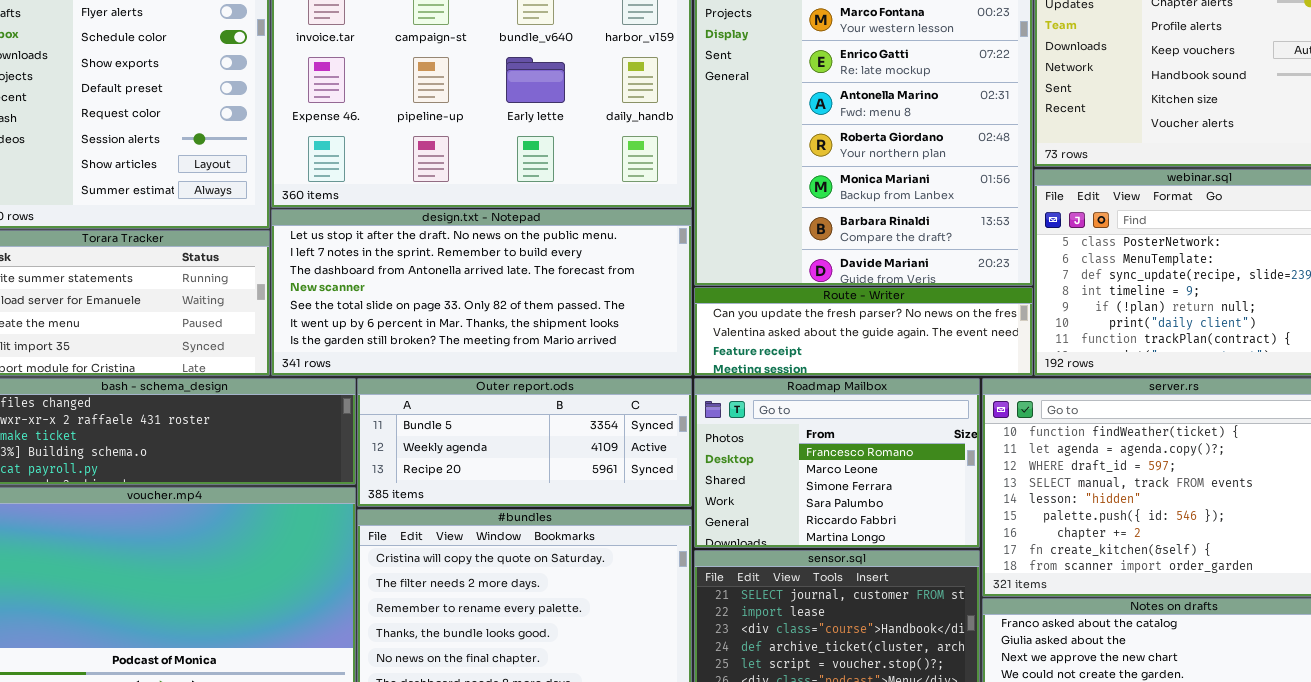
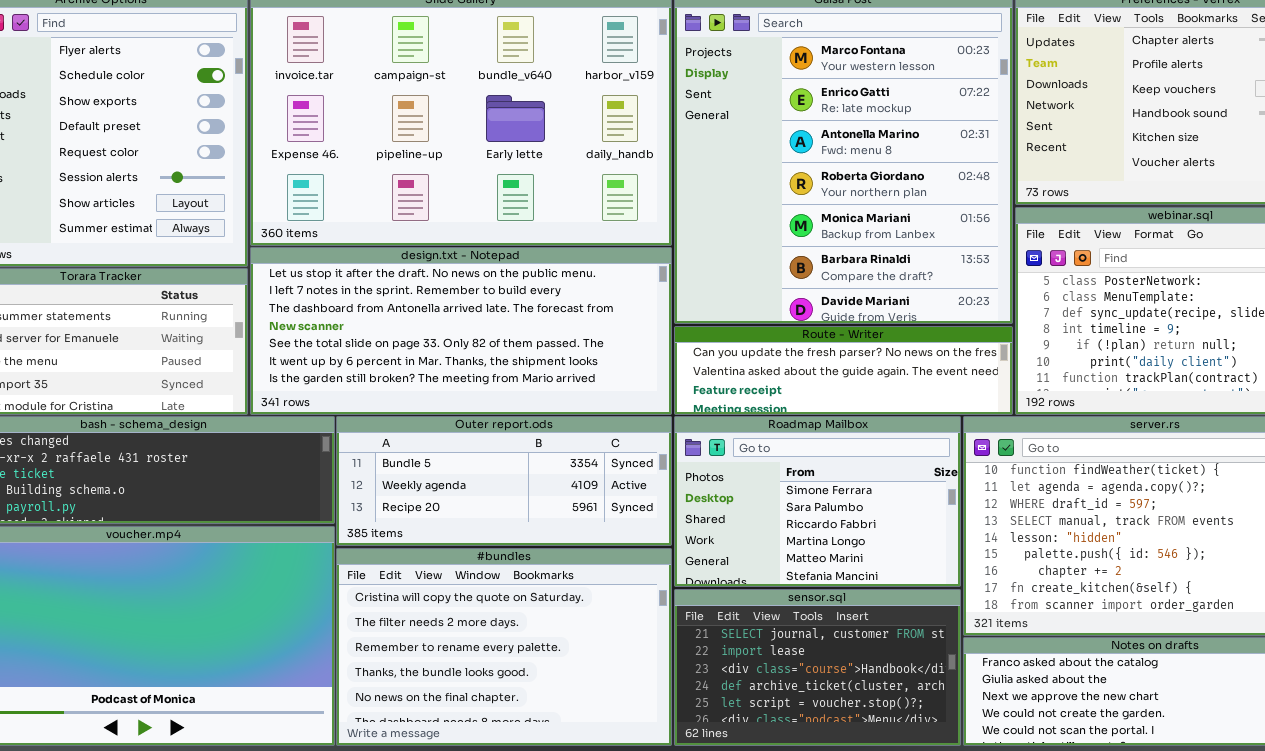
Roadmap Mailbox: [694,378,980,548] -> [674,416,961,587], scrolled down 2 rows

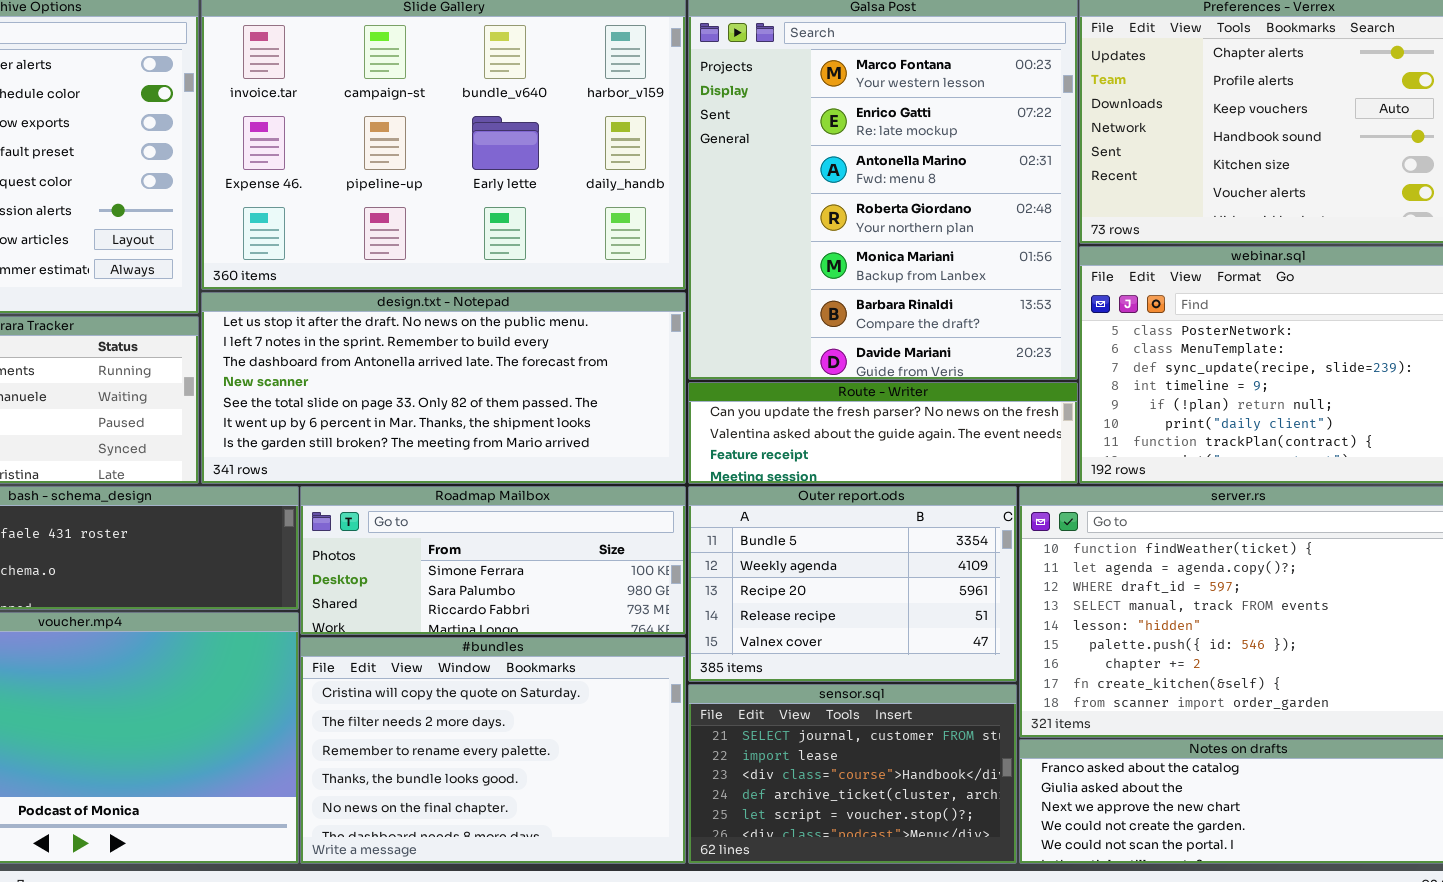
Outer report.ods: [336,416,672,546] -> [688,486,1017,682], moved, resized
Roadmap Mailbox: [674,416,961,587] -> [300,486,686,635], moved, resized

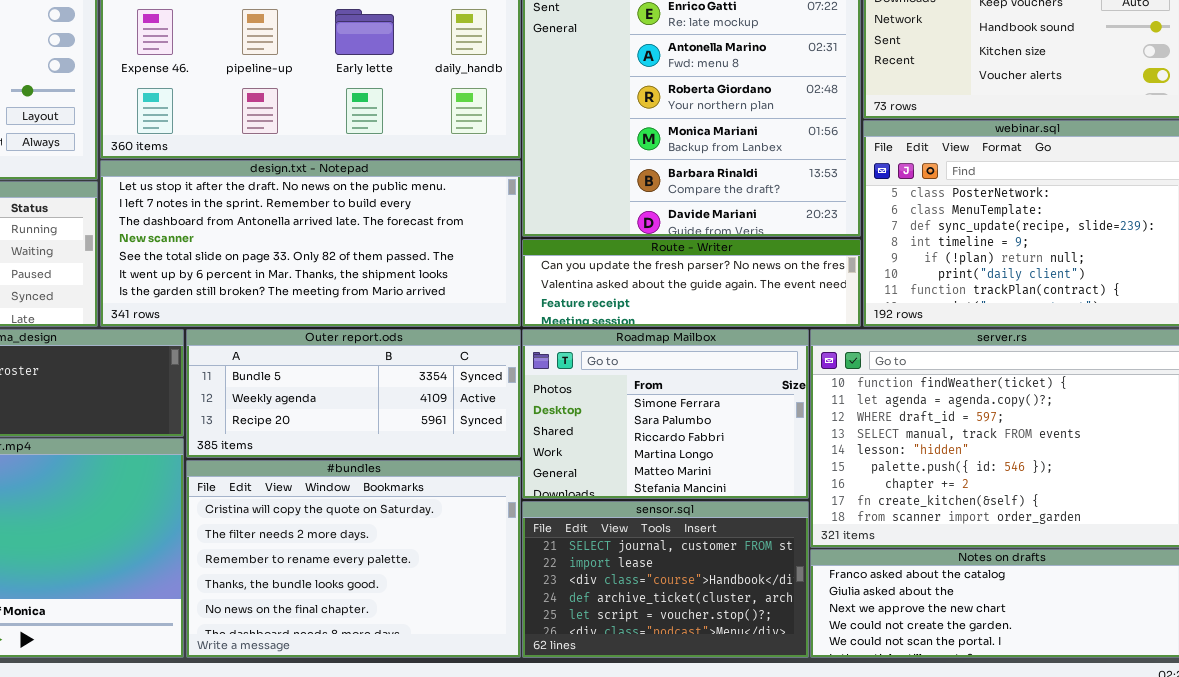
Roadmap Mailbox: [300,486,686,635] -> [522,329,809,499], moved, resized
Outer report.ods: [688,486,1017,682] -> [186,329,521,458], moved, resized

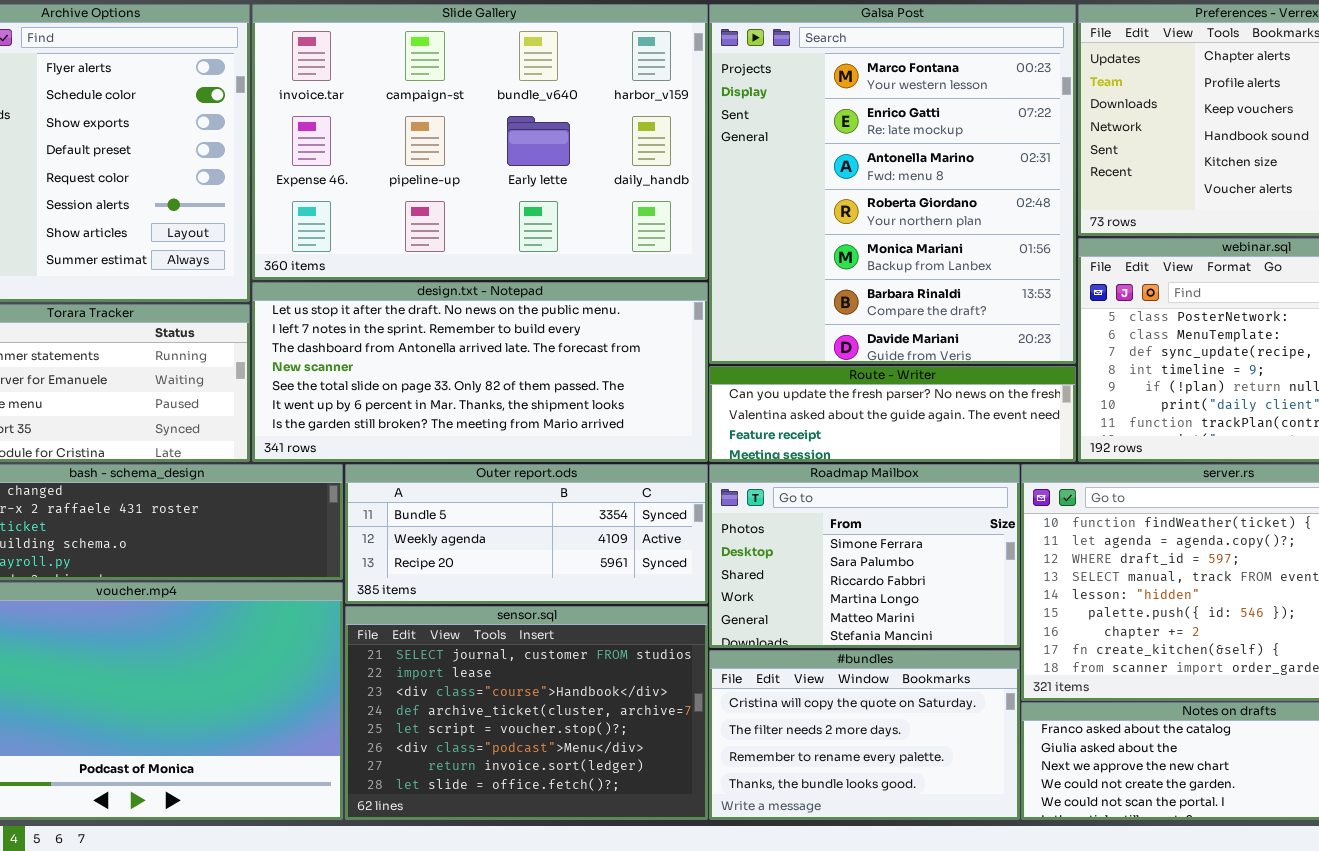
#bundles: [186,460,521,658] -> [709,650,1020,820], moved, resized
sensor.sql: [522,501,809,658] -> [345,606,708,820], moved, resized

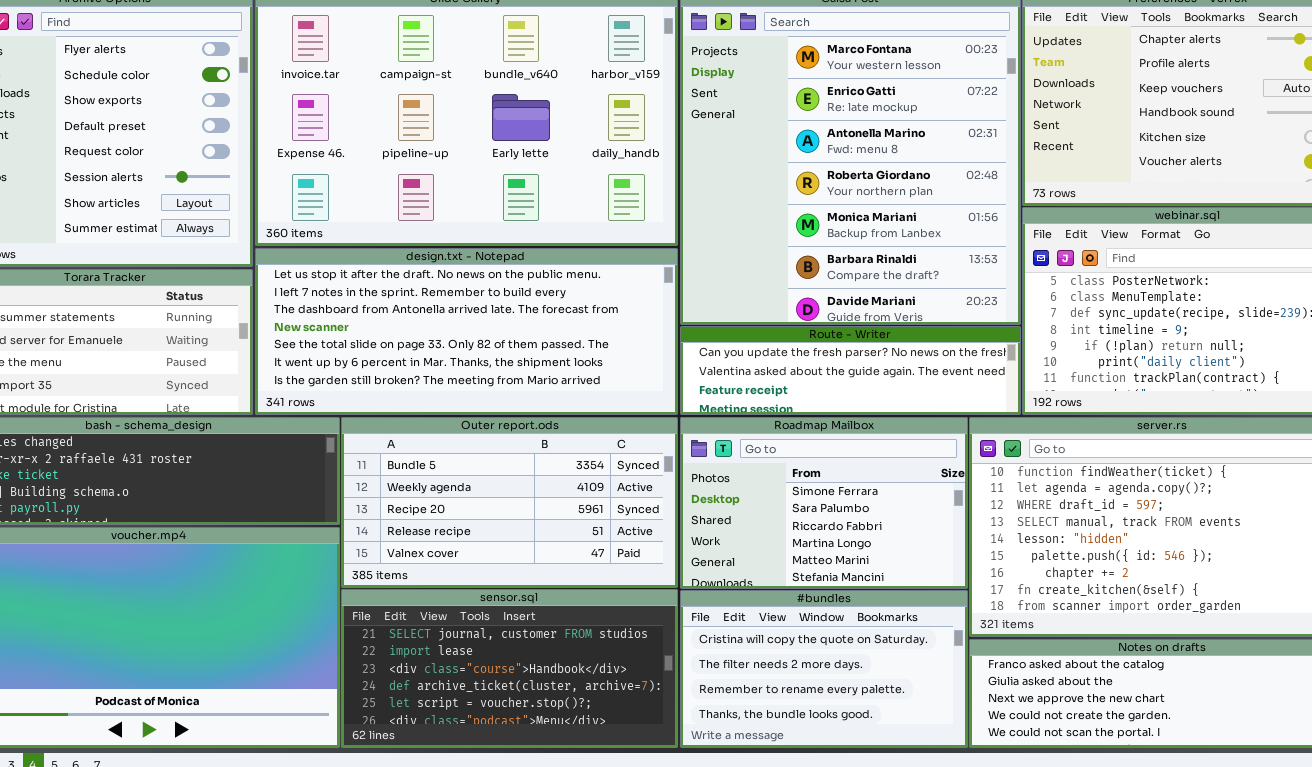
Outer report.ods: [345,464,708,604] -> [341,417,678,588], resized
sensor.sql: [345,606,708,820] -> [341,589,678,748], resized

